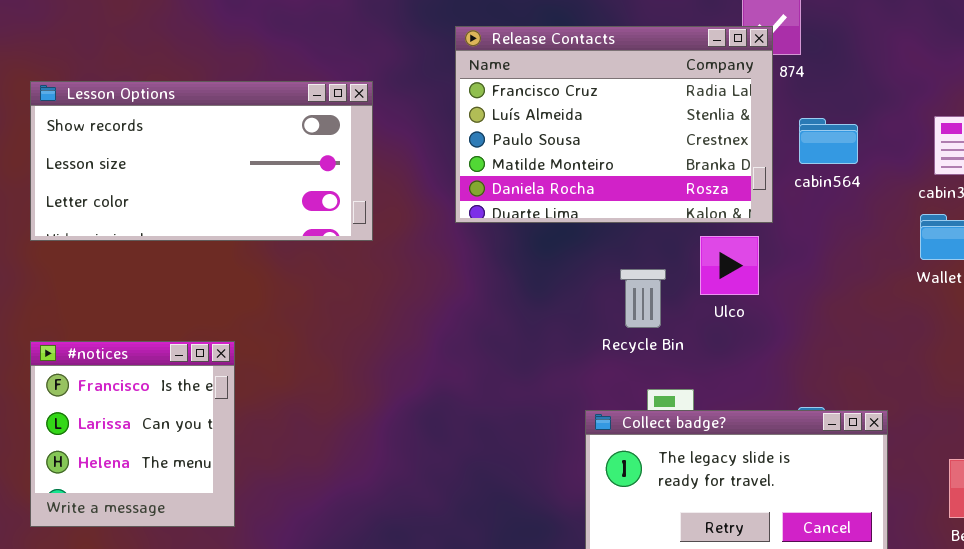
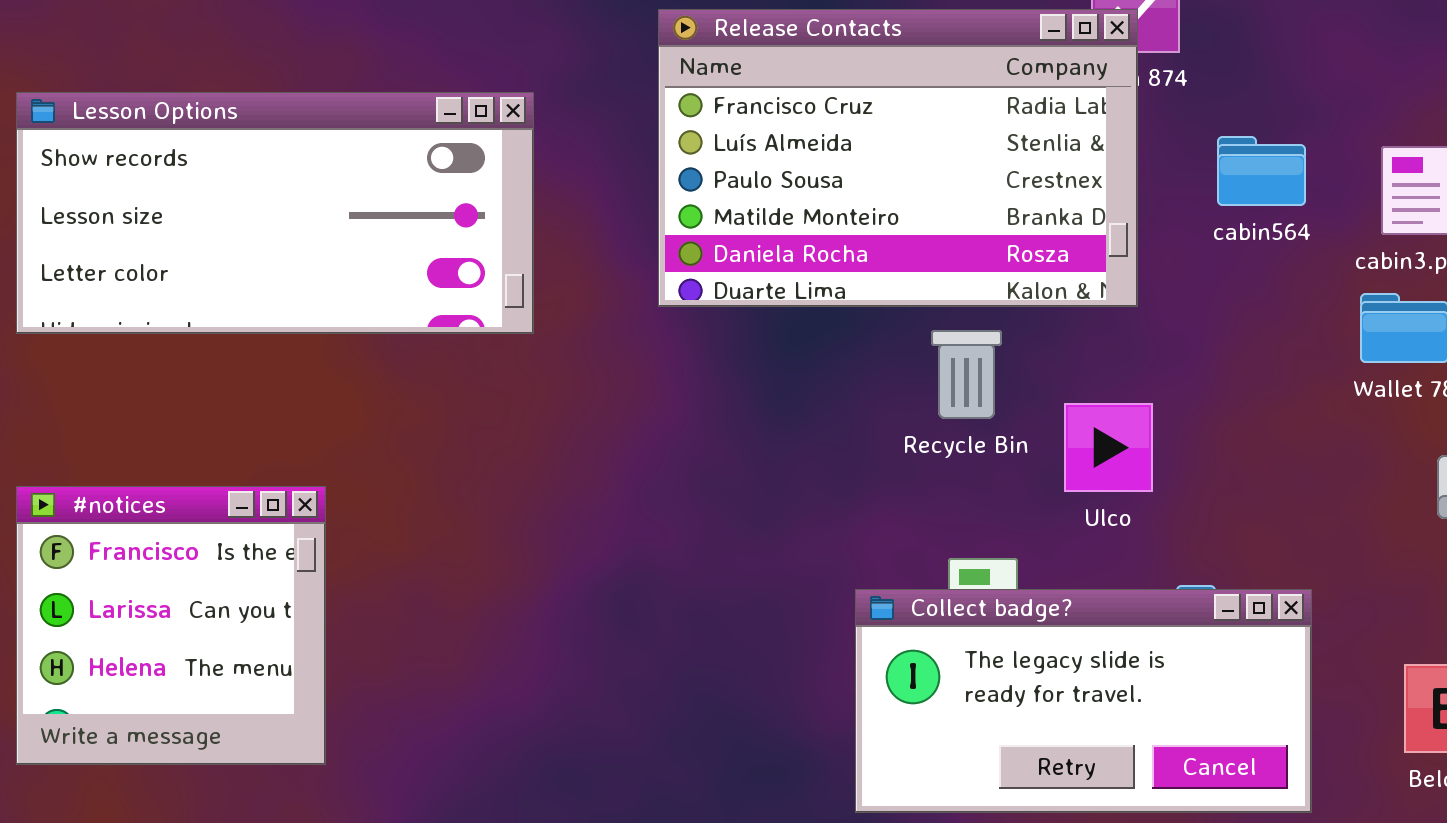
cabin564: [799,118,858,164] -> [1217,136,1306,206], moved
Ulco: [700,236,759,295] -> [1064,403,1153,492], moved
Recycle Bin: [620,269,666,328] -> [931,330,1002,419], moved

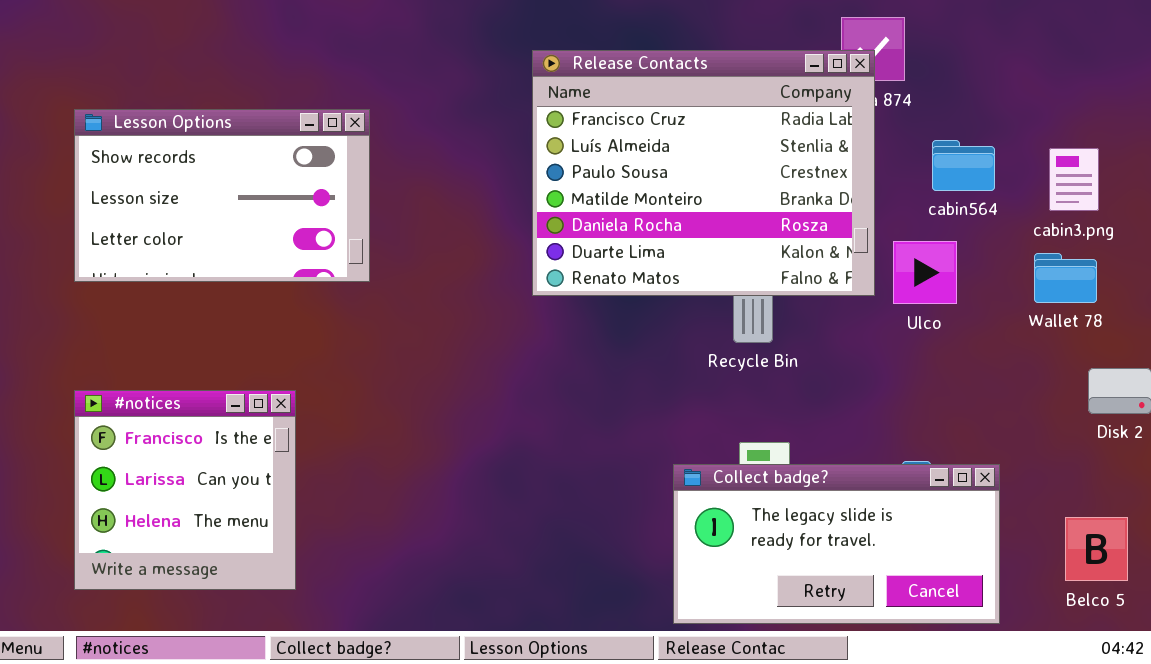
Release Contacts: [658,9,1138,307] -> [532,50,875,296], resized
Lesson Options: [16,92,534,334] -> [74,109,370,282], resized
Ulco: [1064,403,1153,492] -> [893,241,957,304], moved

